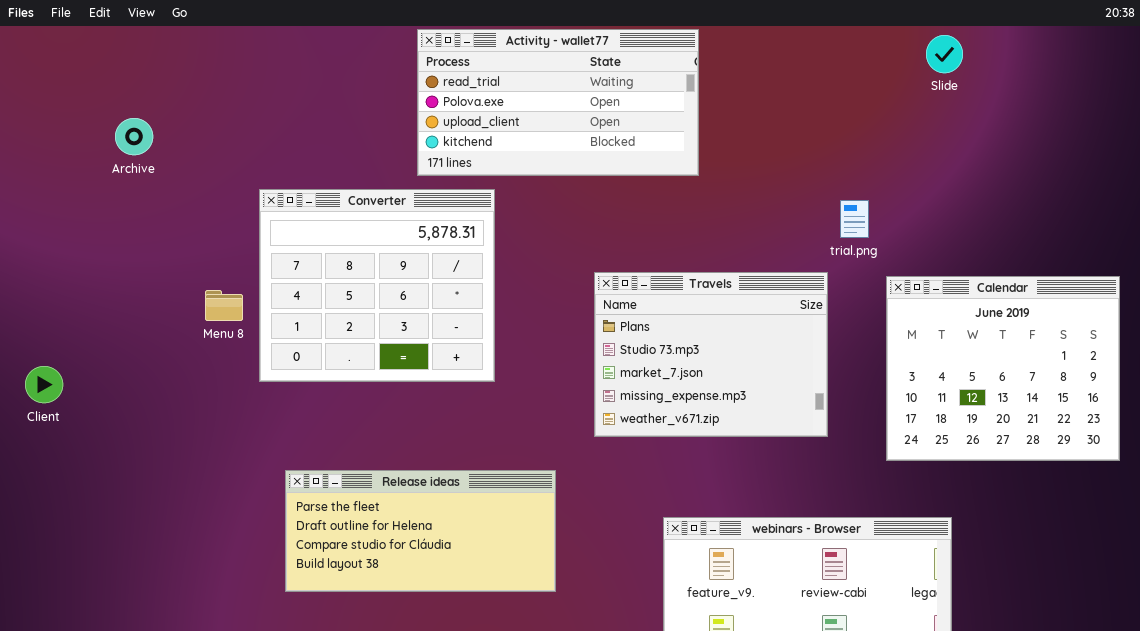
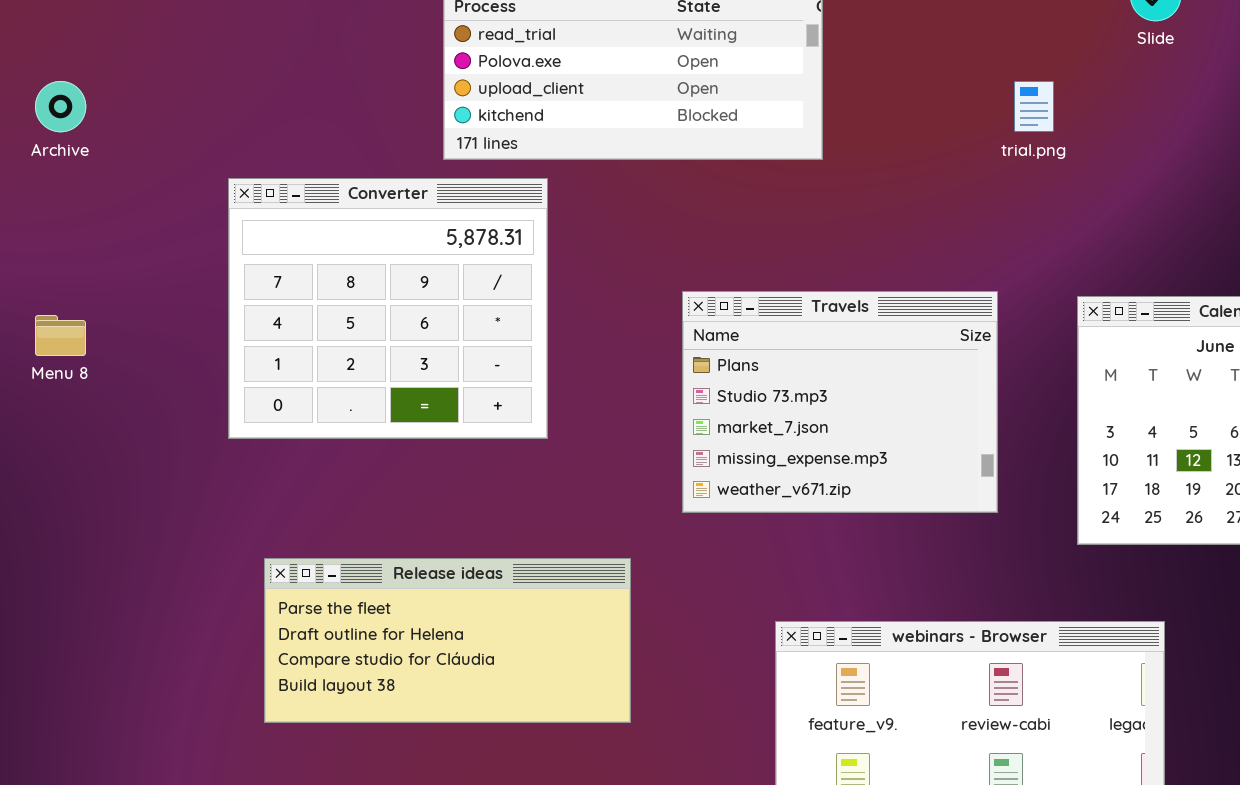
trial.png: [840,200,869,238] -> [1014,81,1054,132], moved
Menu 8: [205,290,243,321] -> [35,315,86,356], moved

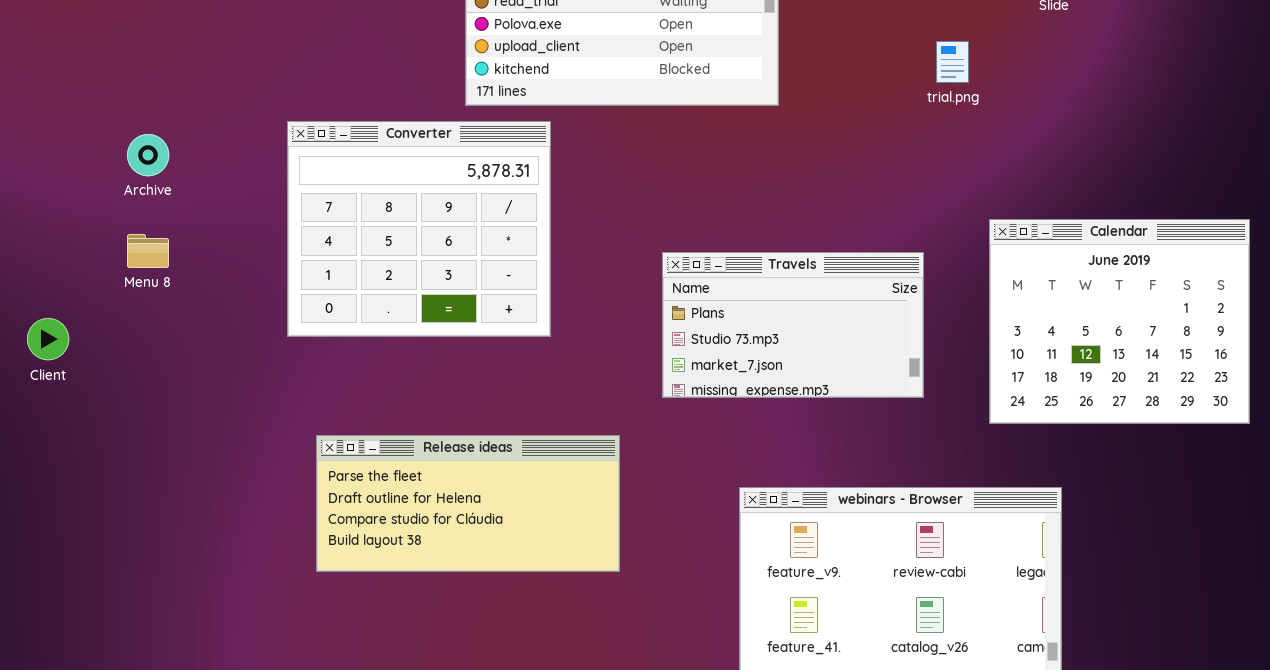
Archive: [35,81,86,132] -> [127,134,169,176], moved
Travels: [682,291,998,513] -> [662,252,924,398], resized

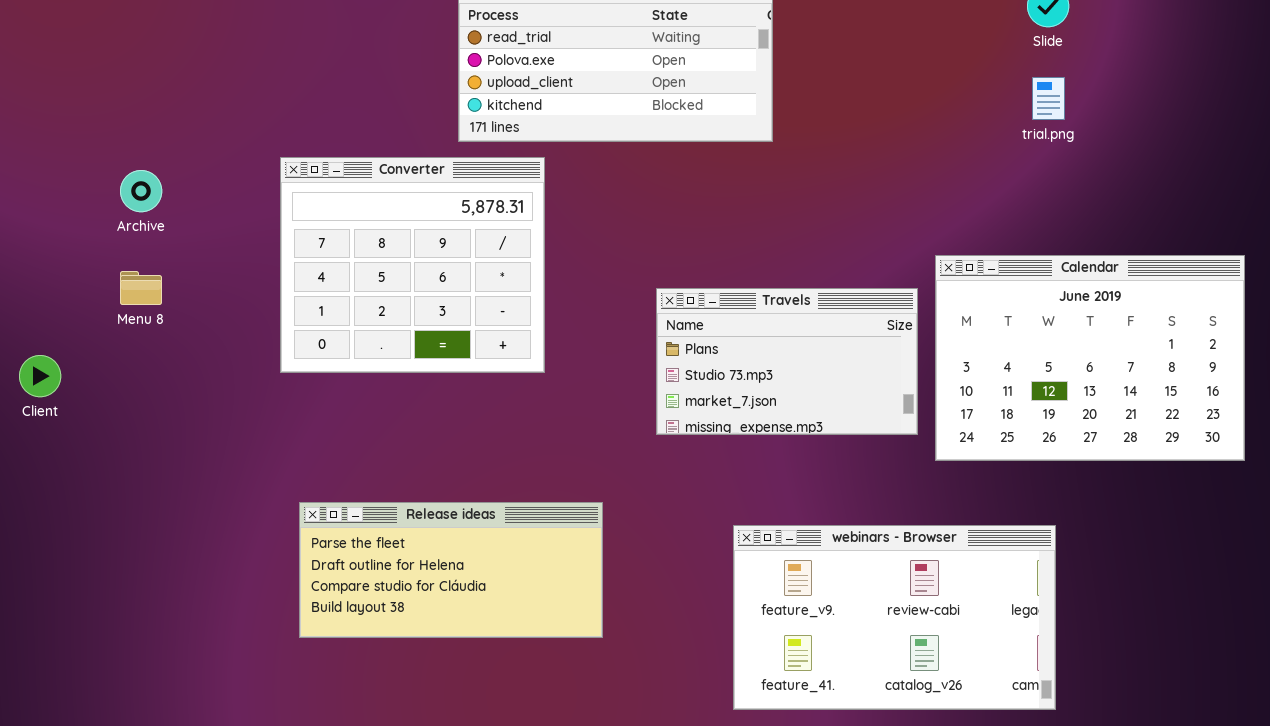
trial.png: [936,41,969,83] -> [1032,77,1065,120], moved
Calendar: [989,219,1250,424] -> [935,255,1245,461], resized
Release ideas: [316,435,620,572] -> [299,502,603,638], moved

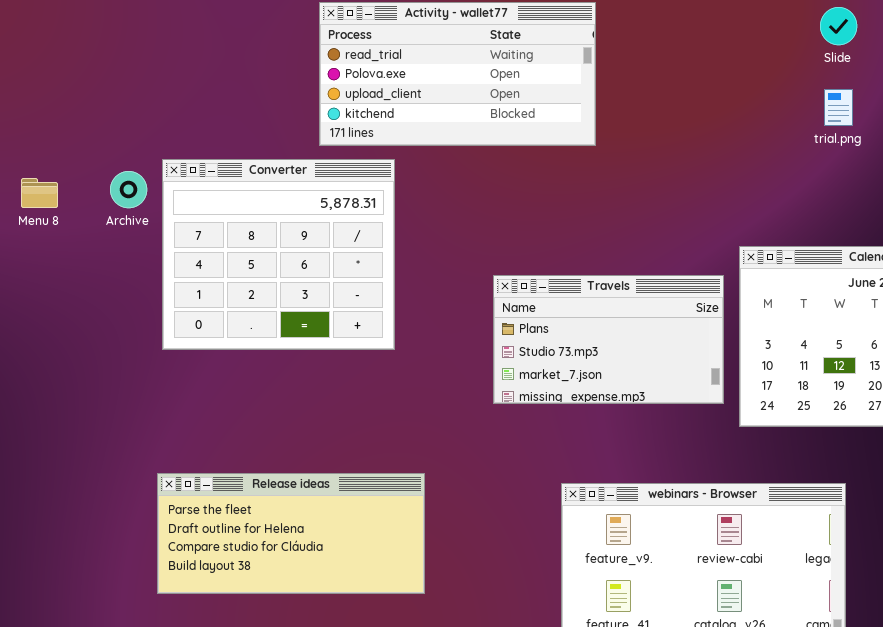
Archive: [120,170,162,212] -> [110,171,147,208], moved
Menu 8: [120,271,162,305] -> [21,178,58,208], moved
Release ideas: [299,502,603,638] -> [157,473,425,594], moved

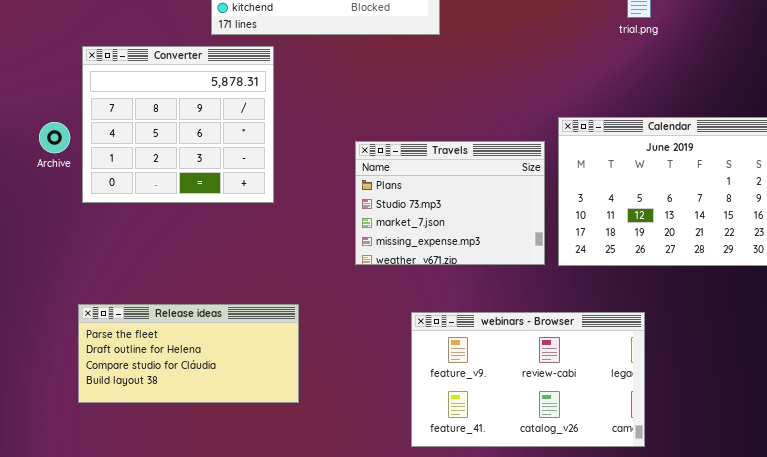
Archive: [110,171,147,208] -> [39,122,70,153], moved
Travels: [493,275,724,404] -> [355,141,545,265], resized

